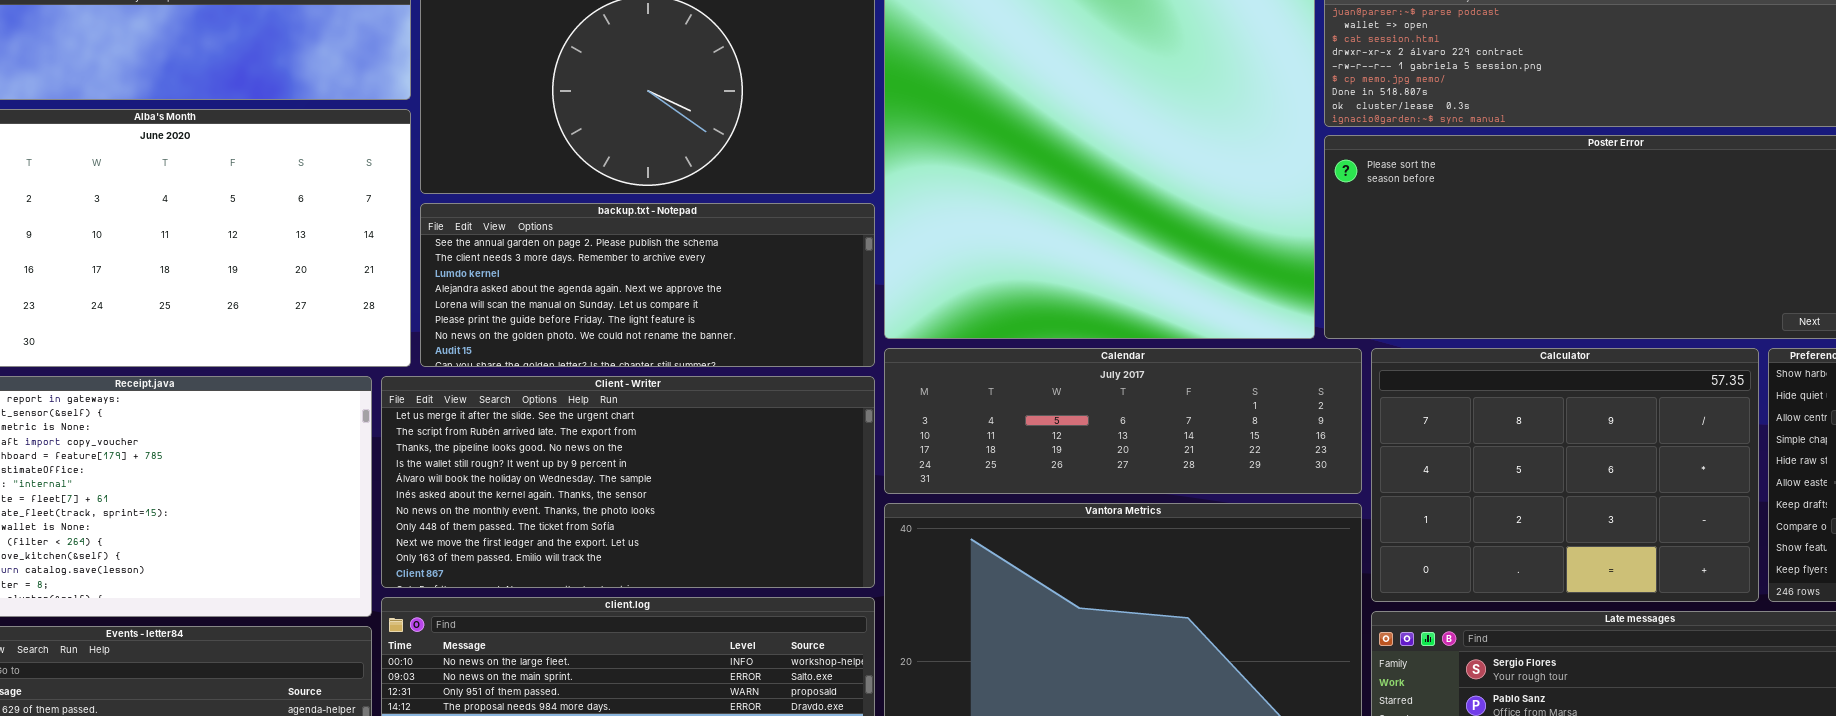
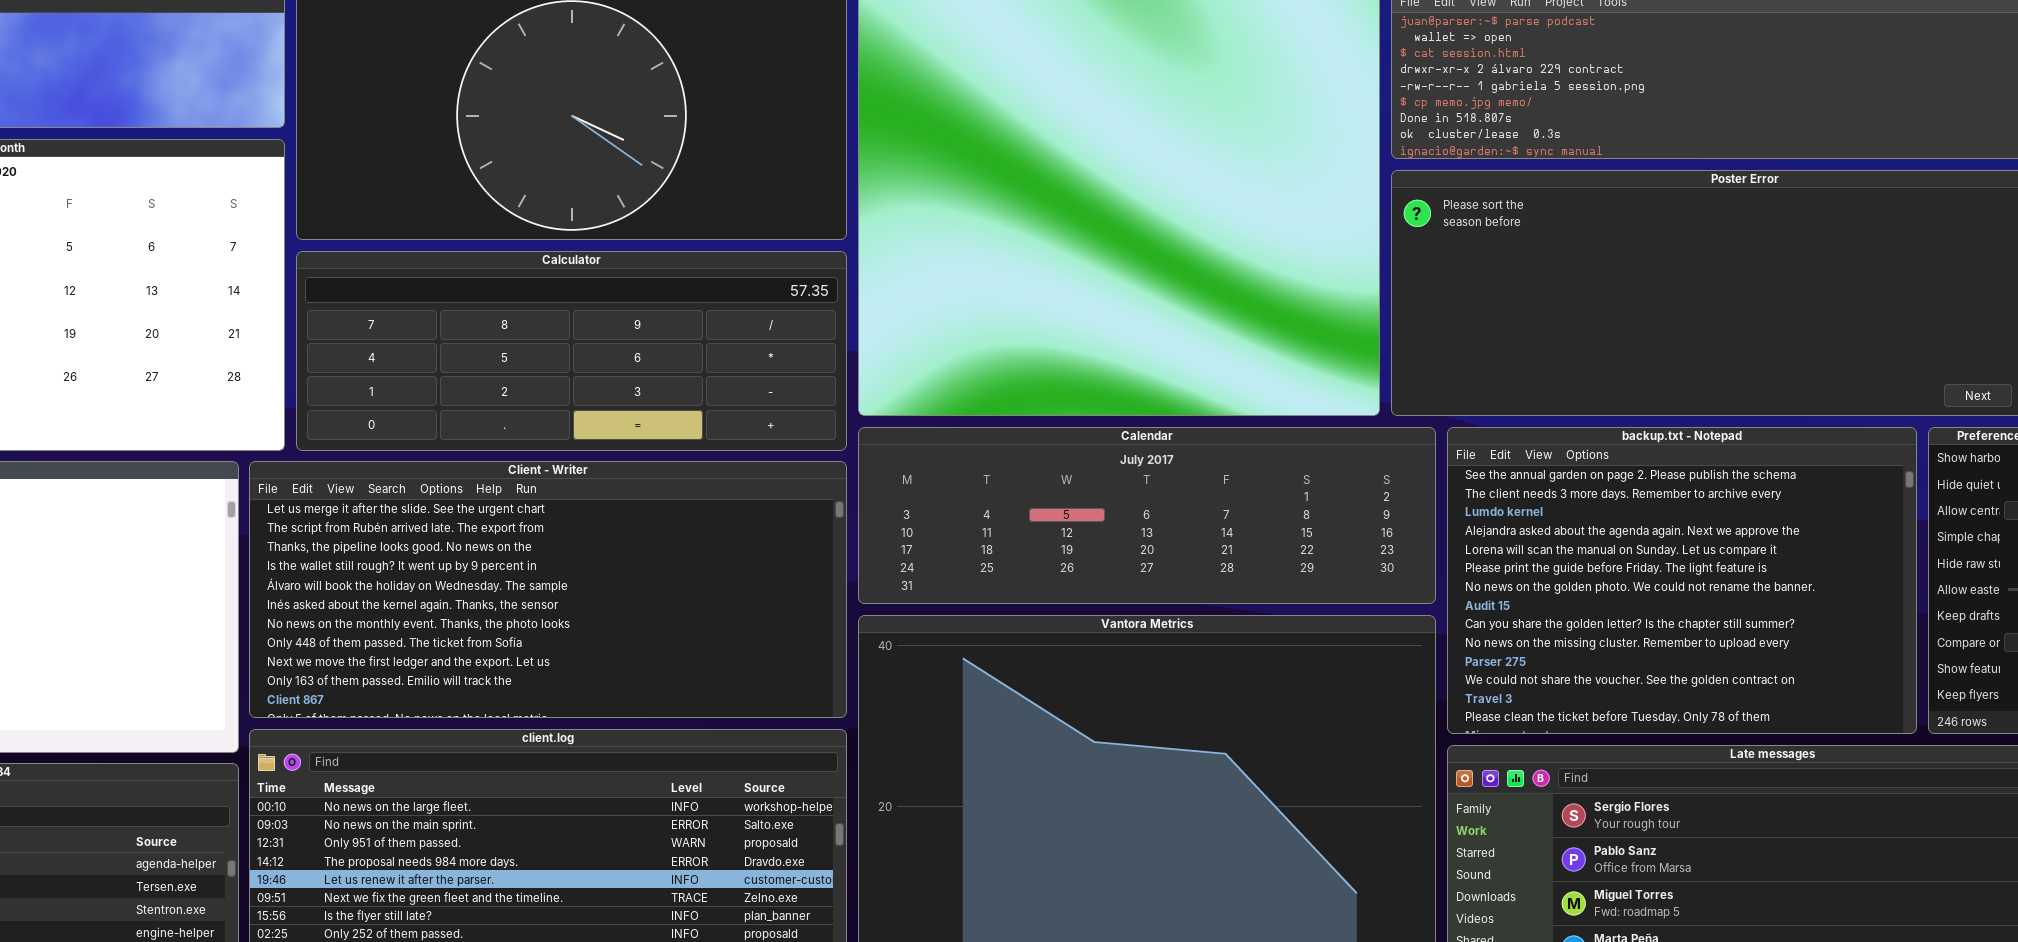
backup.txt - Notepad: [420,203,875,367] -> [1447,427,1917,734], moved, resized
Calculator: [1371,348,1759,602] -> [296,251,847,451], moved, resized

